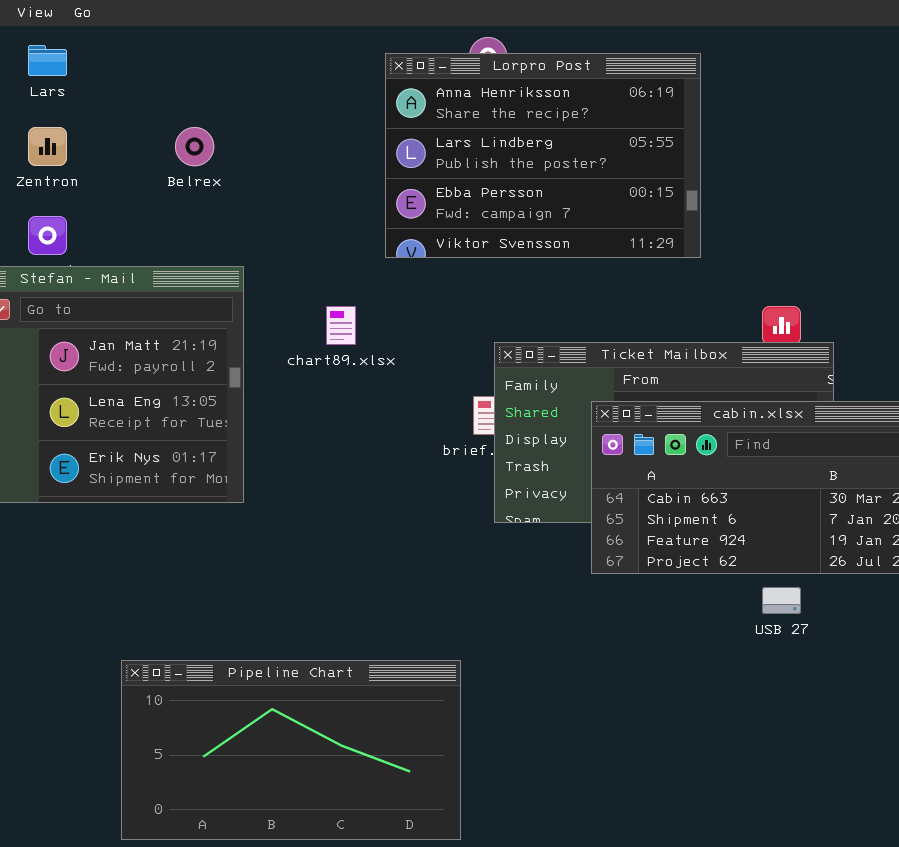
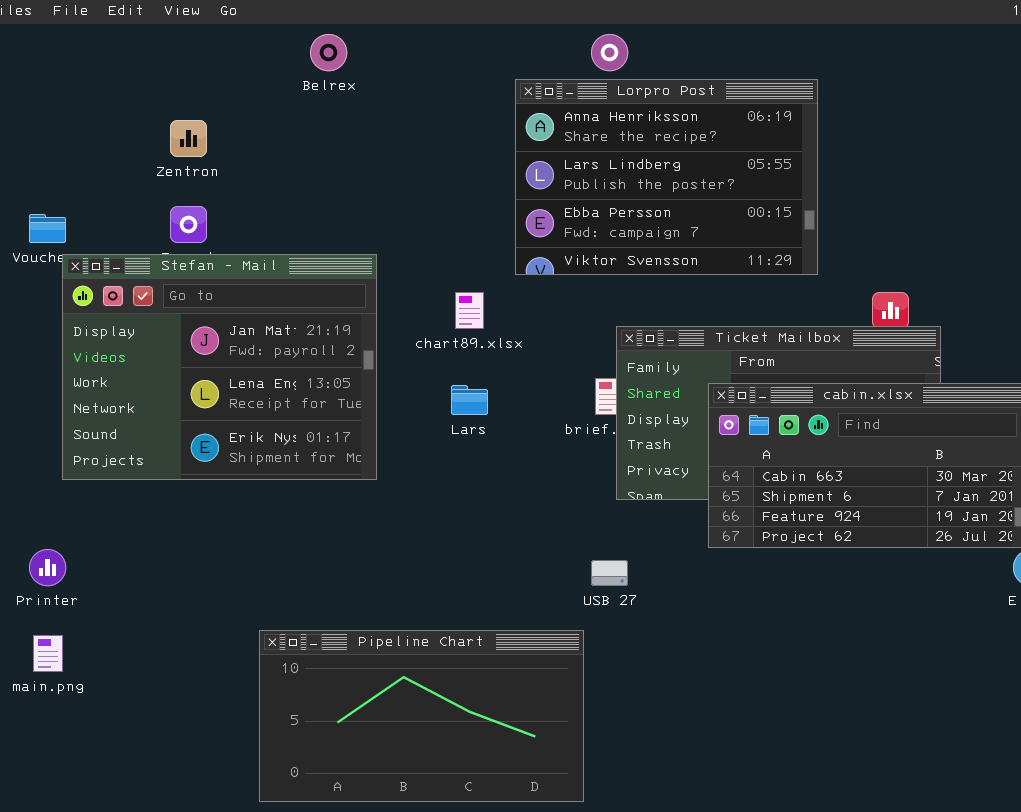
Lars: [28,45,67,76] -> [451,385,488,415], moved
Lorpro Post: [385,53,701,258] -> [515,79,818,275], moved
Belrex: [175,127,214,166] -> [310,34,347,71], moved
USB 27: [762,587,801,614] -> [591,560,628,586], moved

